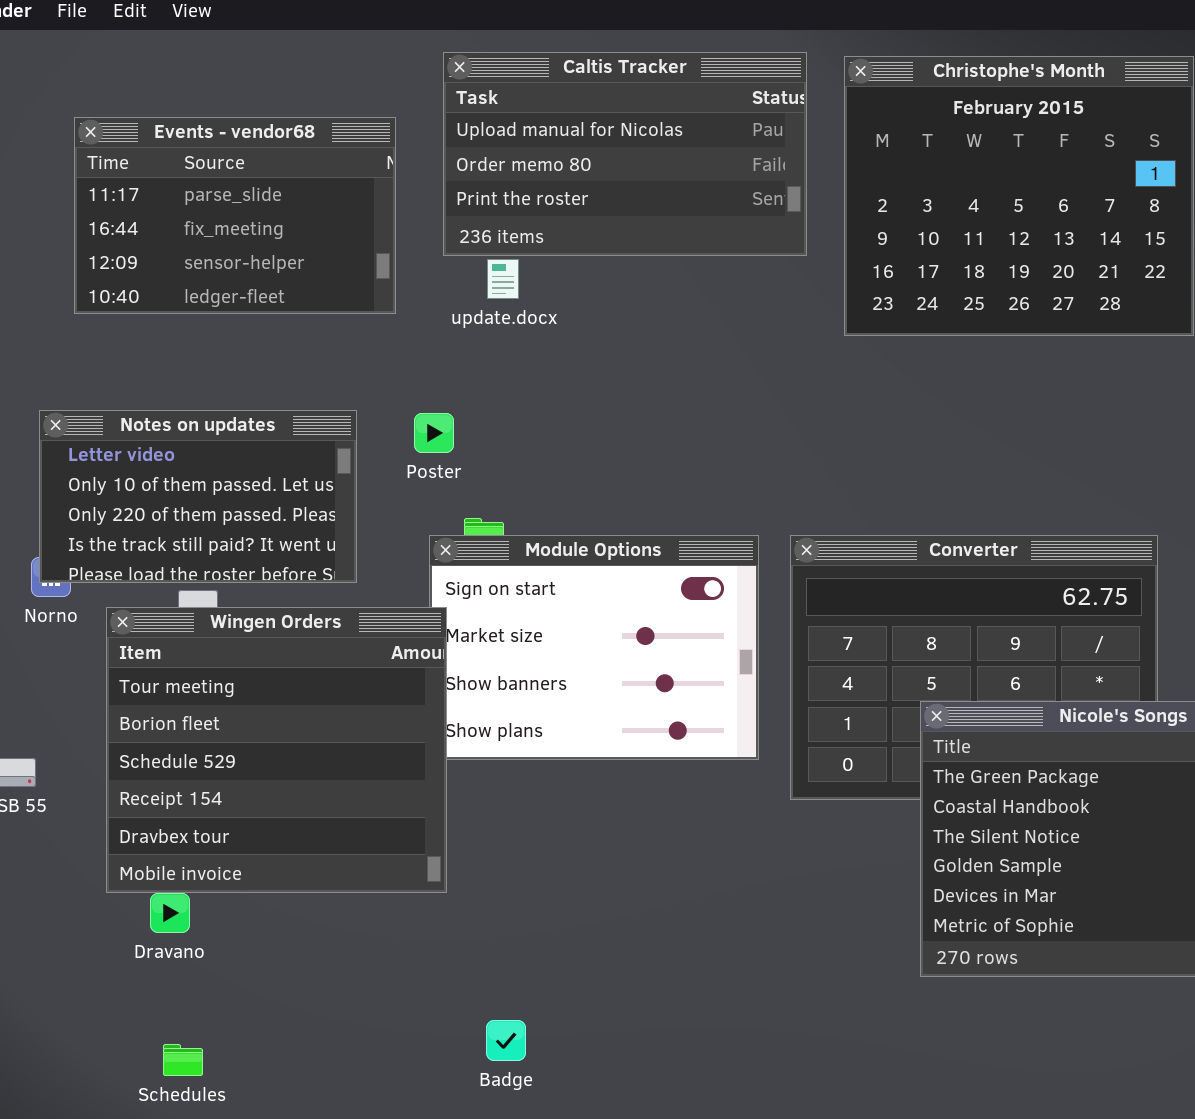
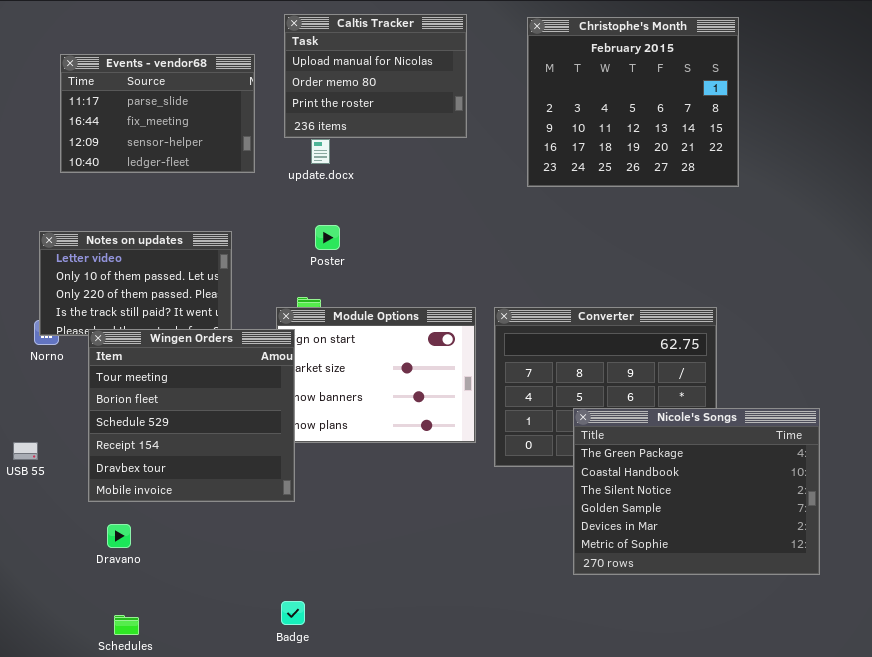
Caltis Tracker: [443,52,807,256] -> [284,14,467,138], resized
Poster: [414,413,454,453] -> [315,225,340,250], moved
Wingen Orders: [106,607,447,893] -> [88,329,295,502], moved
Badge: [486,1020,526,1061] -> [281,601,305,625], moved

